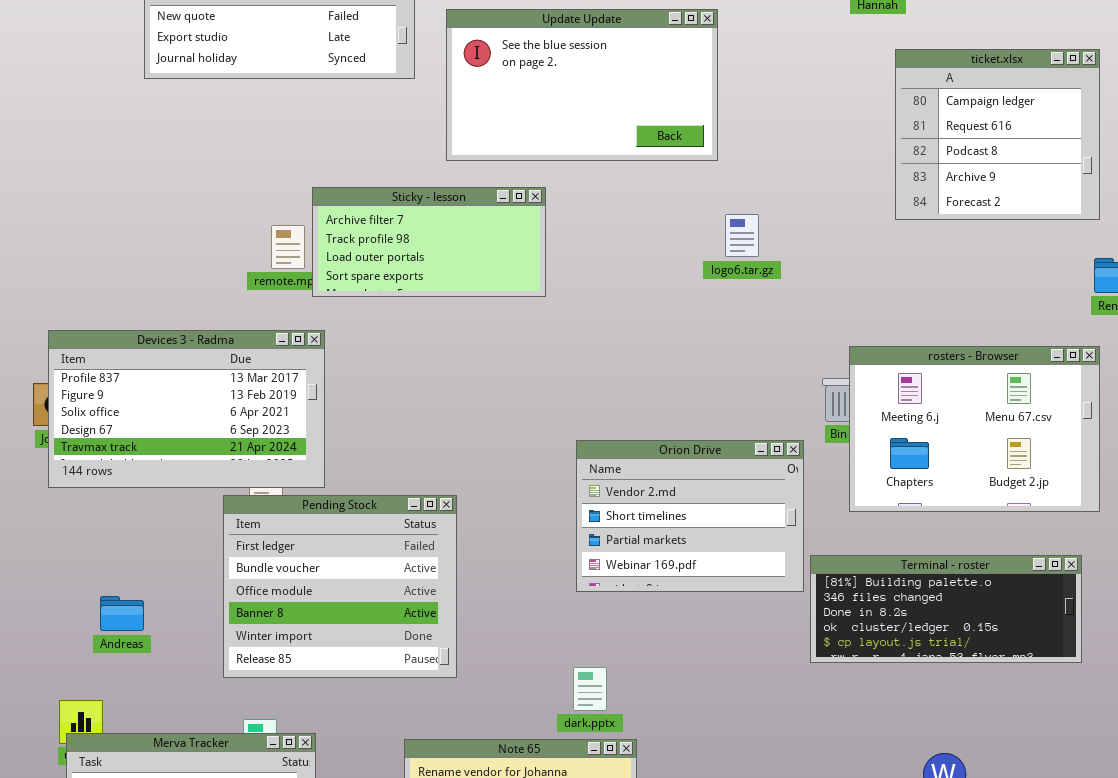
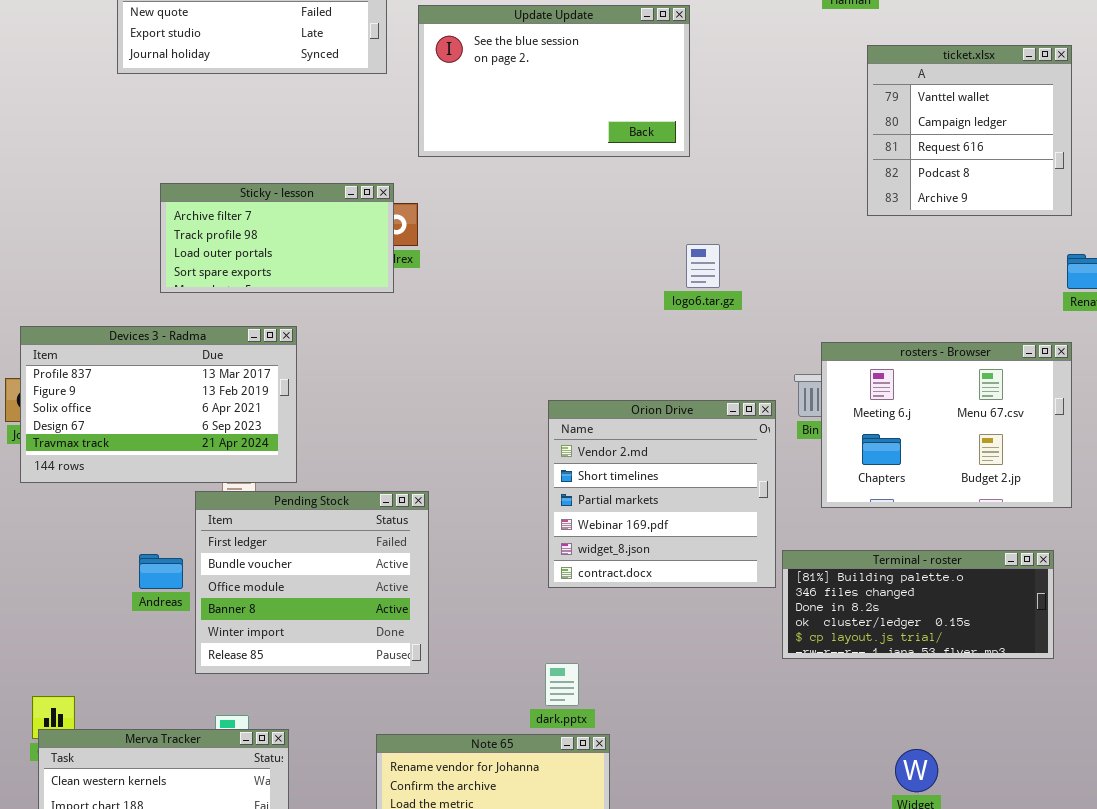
ticket.xlsx: [895,49,1100,220] -> [867,45,1072,216], scrolled up 1 row
Sticky - lesson: [312,187,546,297] -> [160,183,394,293], moved
logo6.tar.gz: [725,214,759,257] -> [686,244,720,288], moved
Orion Drive: [576,440,804,592] -> [548,400,776,588], resized
Andreas: [100,596,144,631] -> [139,554,183,589], moved

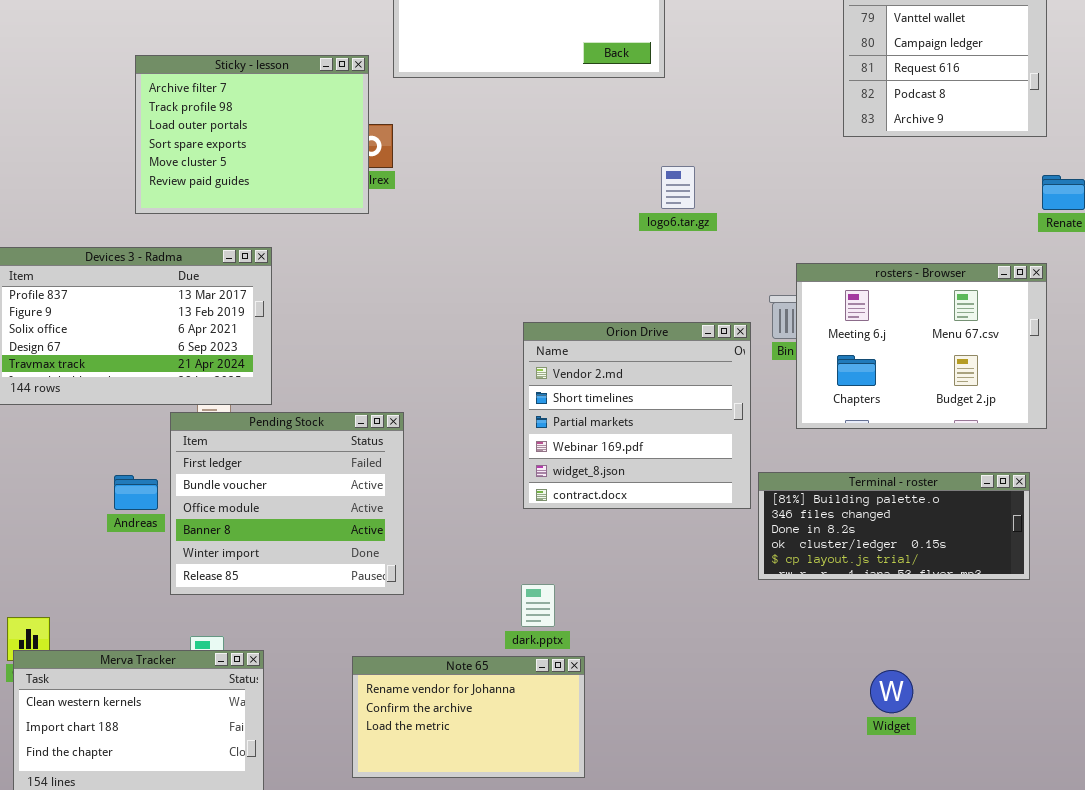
Sticky - lesson: [160,183,394,293] -> [135,55,369,214], resized

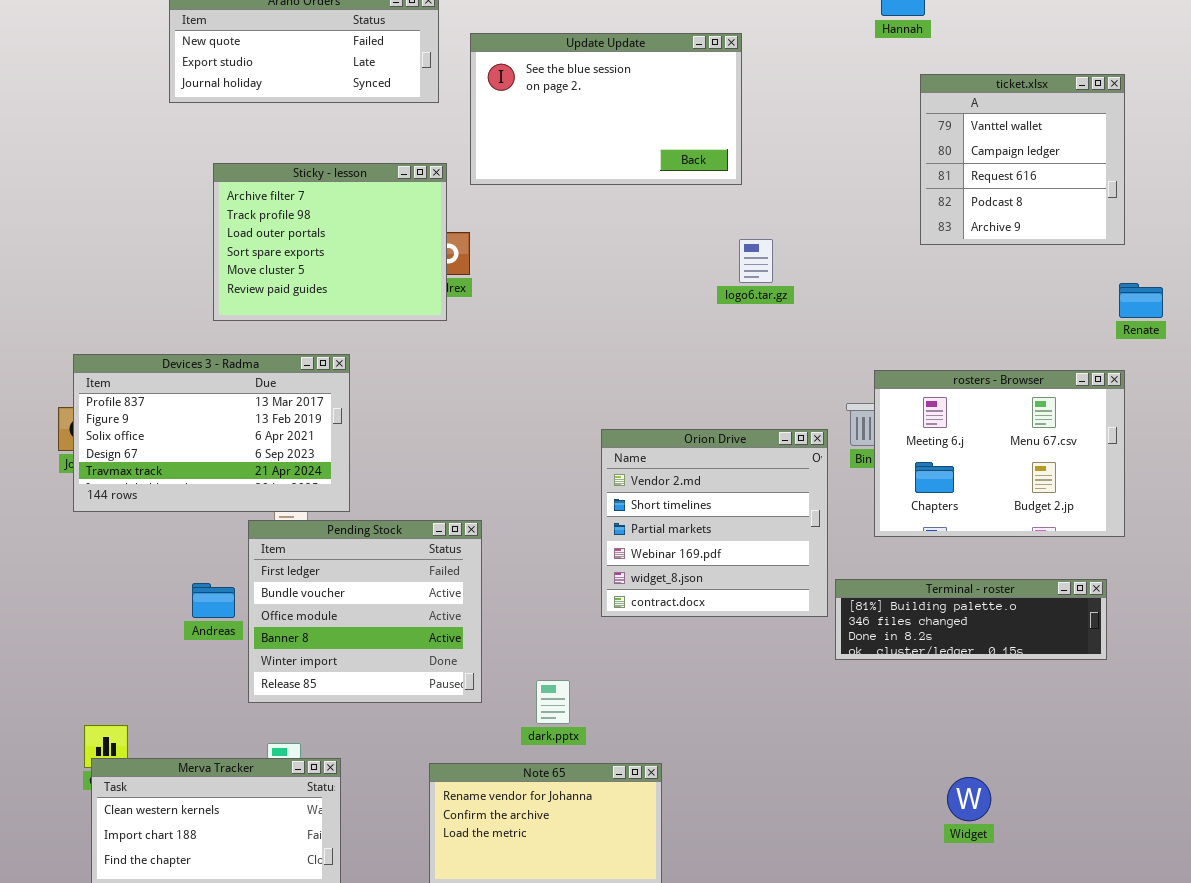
logo6.tar.gz: [661,166,695,209] -> [739,239,773,283], moved
Terminal - roster: [758,472,1030,580] -> [835,579,1107,660], resized
dark.pptx: [521,584,555,627] -> [536,680,570,724], moved

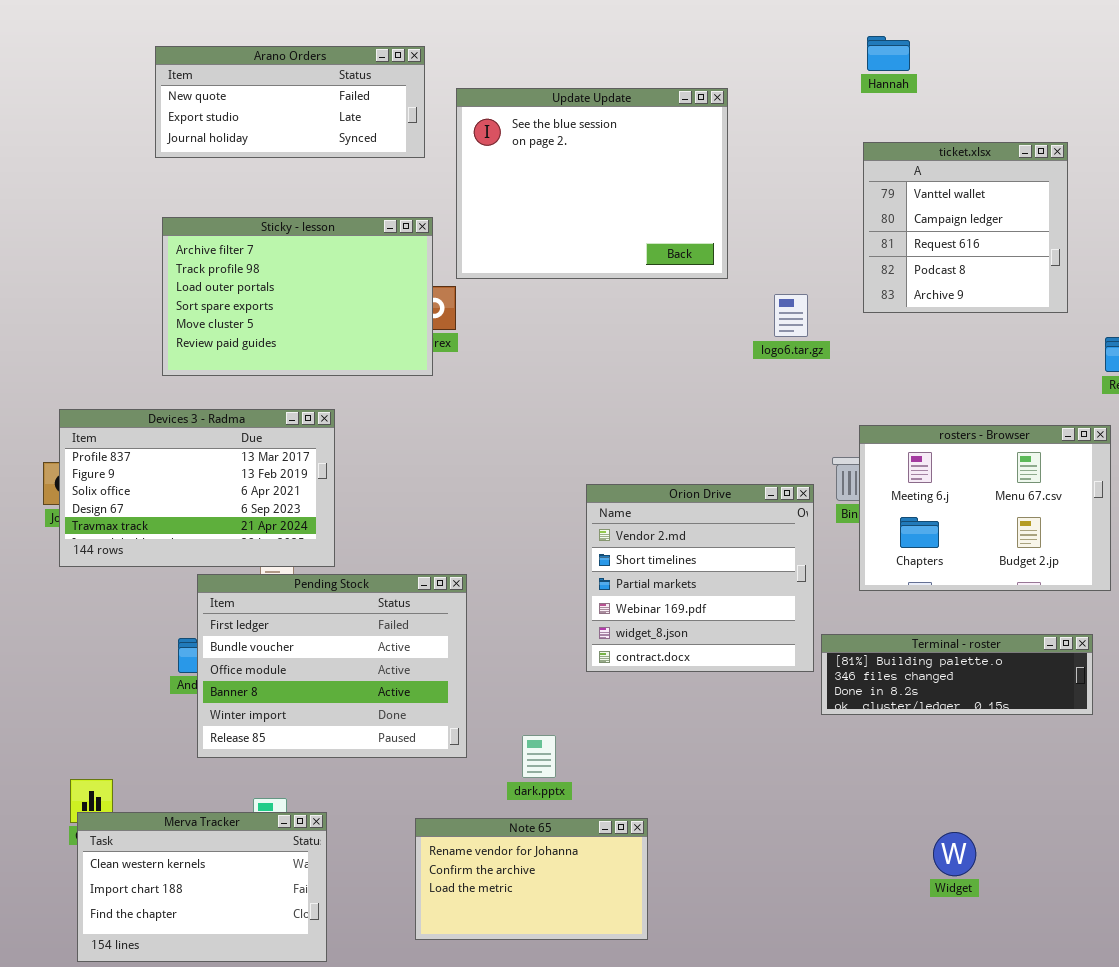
Update Update: [470,33,742,185] -> [456,88,728,279], resized
ticket.xlsx: [920,74,1125,245] -> [863,142,1068,313], moved
Sticky - lesson: [213,163,447,321] -> [162,217,433,376], resized
logo6.tar.gz: [739,239,773,283] -> [774,294,808,337], moved
Pending Stock: [248,520,482,703] -> [197,574,467,758], resized

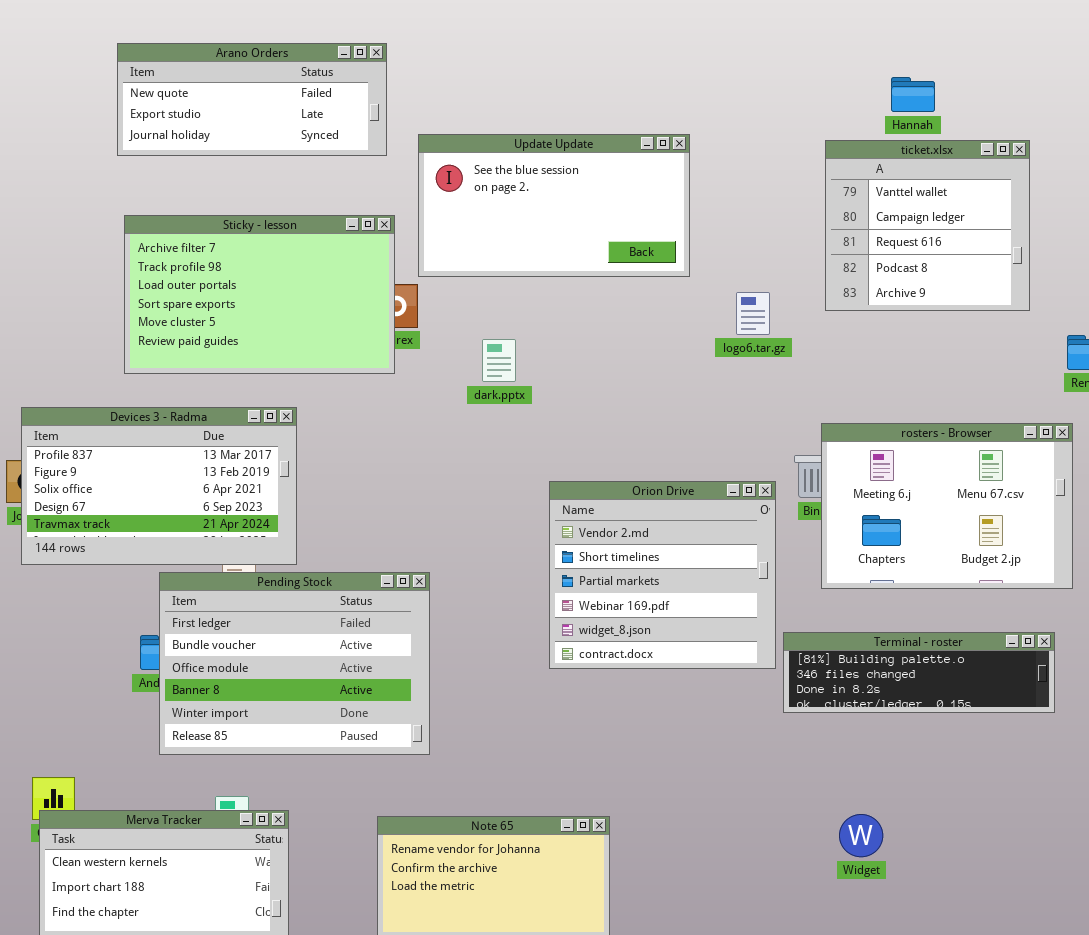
Hannah: [867,36,910,71] -> [891,77,935,112], moved
Update Update: [456,88,728,279] -> [418,134,690,277], resized
dark.pptx: [522,735,556,778] -> [482,339,516,382], moved
Widget: [933,832,976,876] -> [839,814,883,857], moved

